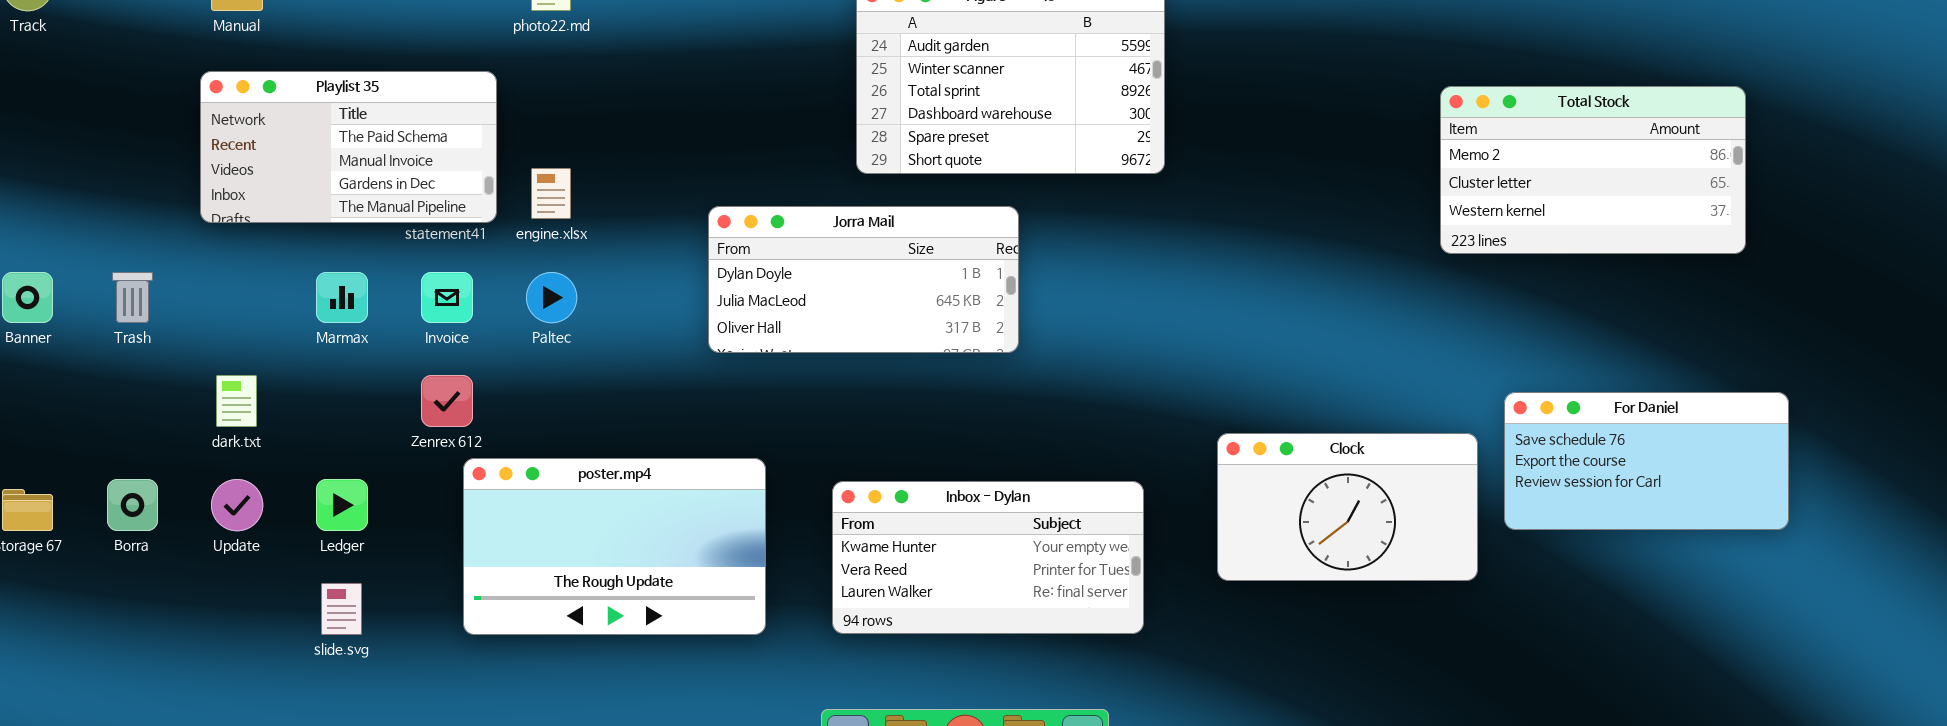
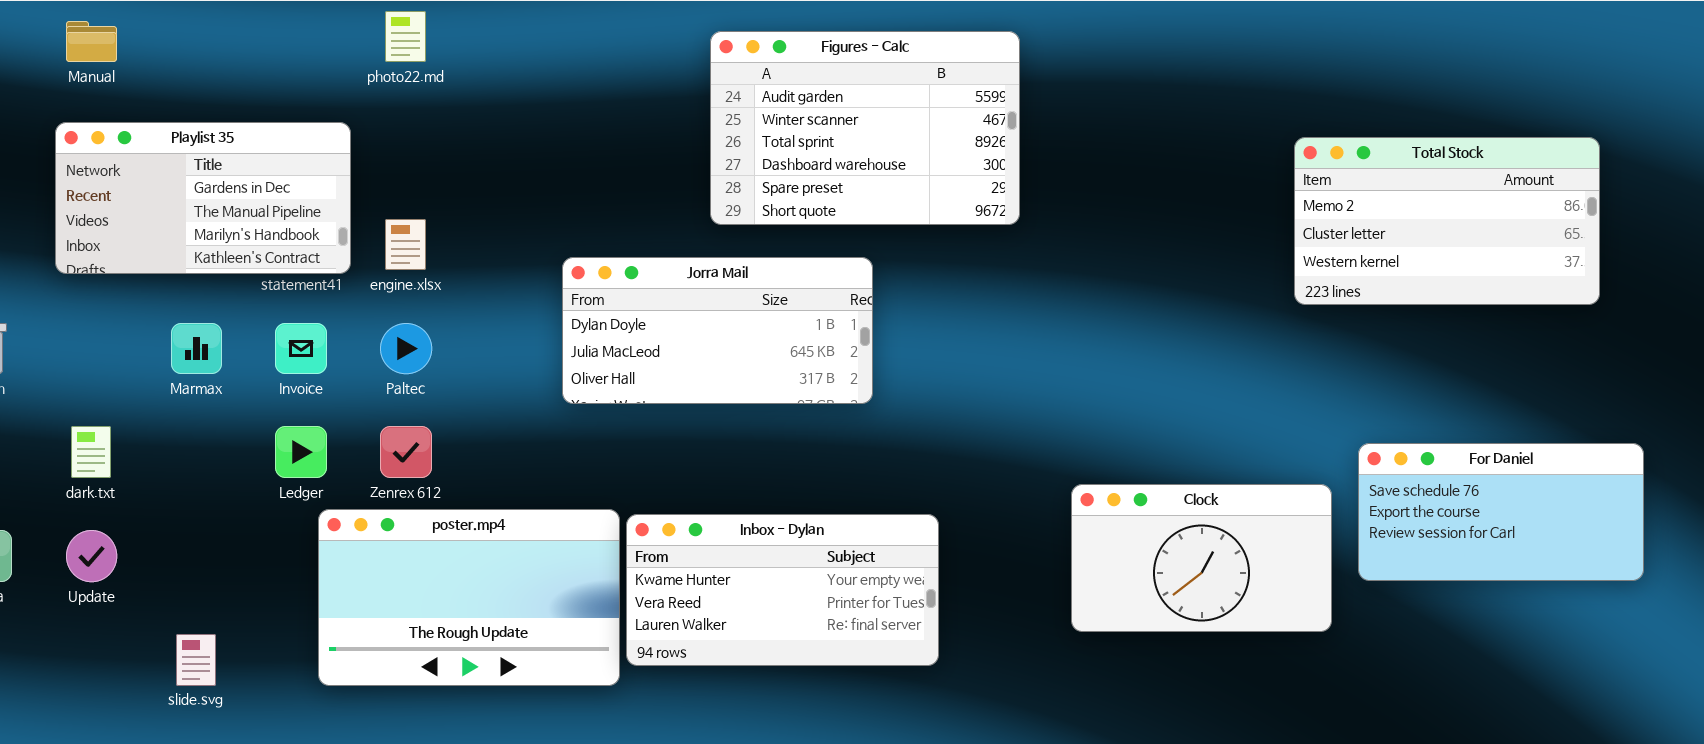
Playlist 35: [200,71,497,223] -> [55,122,351,274], scrolled down 2 rows
Zenrex 612: [421,375,473,427] -> [380,426,432,478], moved
Ledger: [316,479,368,531] -> [275,426,327,478], moved
Inbox - Dylan: [832,481,1144,634] -> [626,514,939,666], moved

